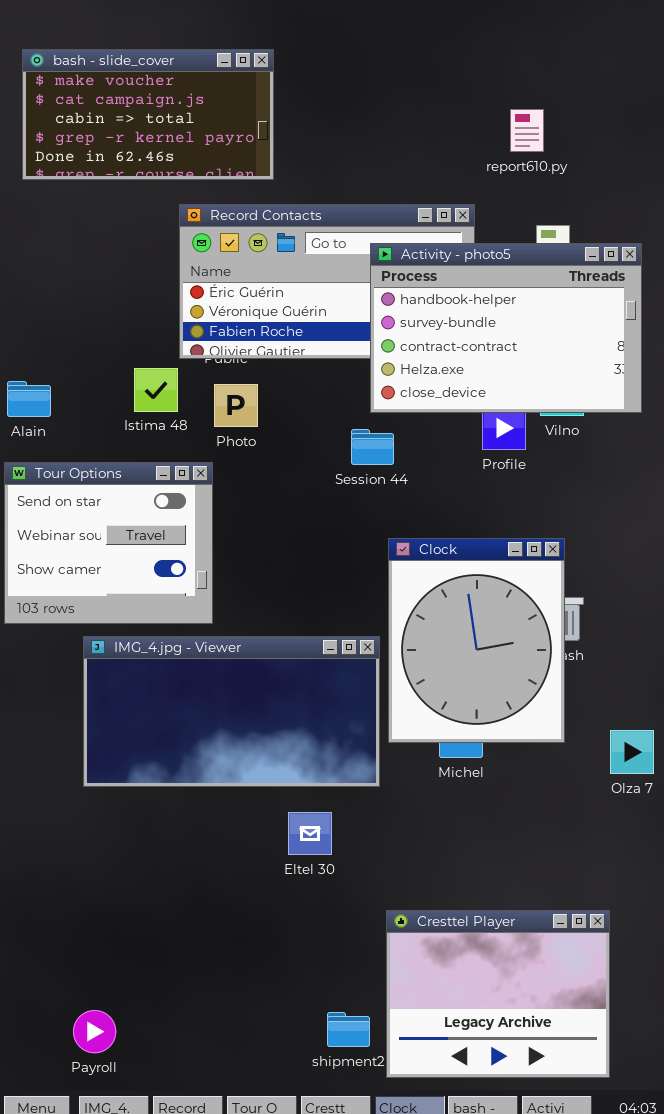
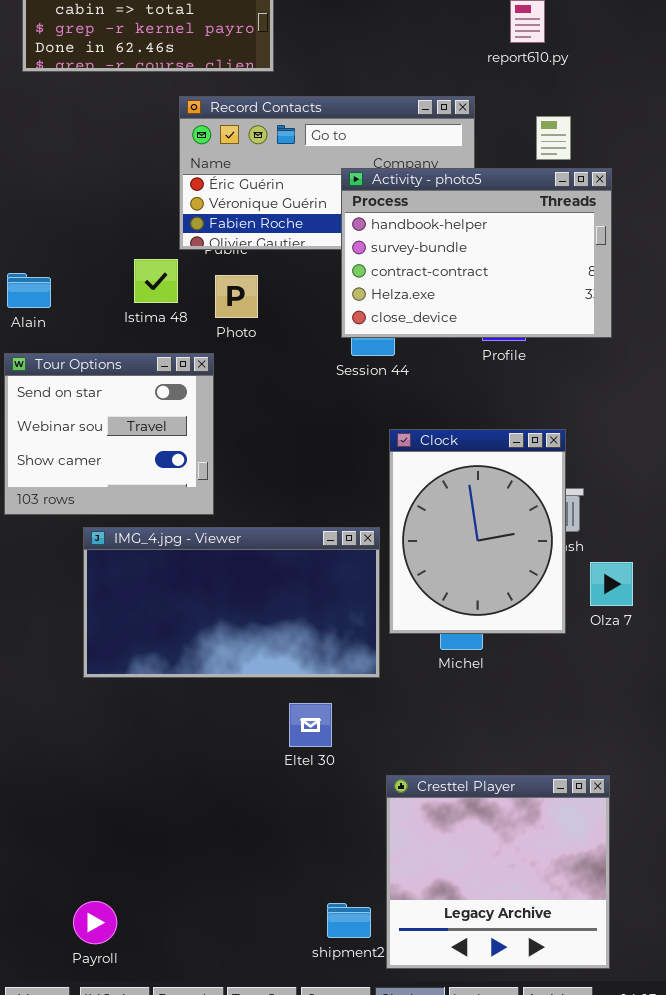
Activity - photo5: [370,243,642,413] -> [341,168,612,338], moved
Olza 7: [610,730,654,774] -> [590,562,633,606], moved
Cresttel Player: [386,910,610,1078] -> [386,775,610,969], resized

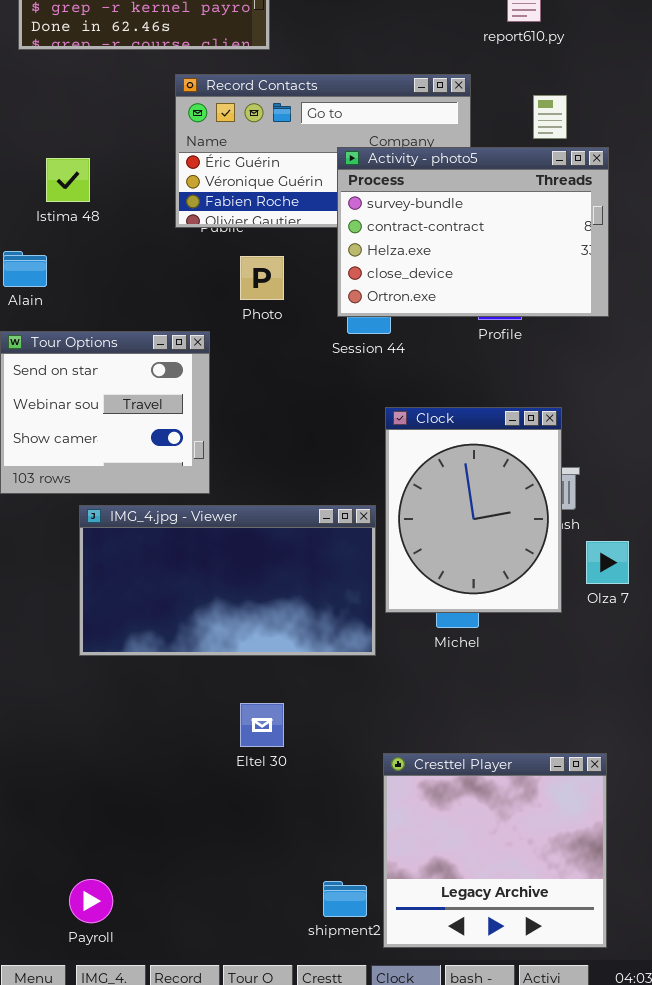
Activity - photo5: [341,168,612,338] -> [337,147,609,317], scrolled down 1 row
Istima 48: [134,259,178,303] -> [46,158,90,202], moved
Photo: [215,275,258,318] -> [240,256,284,300], moved
Eltel 30: [289,703,332,747] -> [240,703,284,747], moved

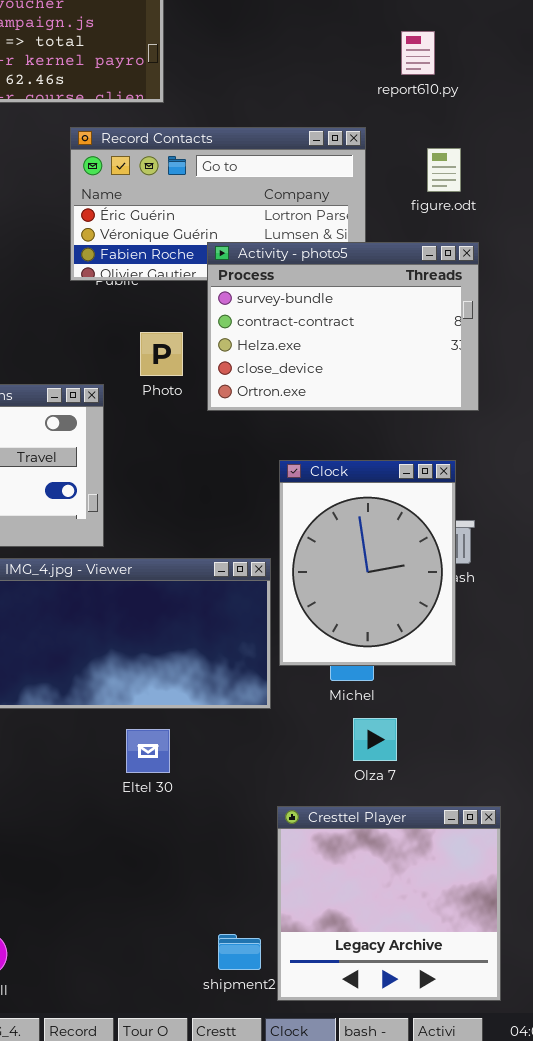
Activity - photo5: [337,147,609,317] -> [207,242,479,411], moved
Photo: [240,256,284,300] -> [140,332,183,376], moved
Olza 7: [586,541,629,584] -> [353,718,397,761], moved
Eltel 30: [240,703,284,747] -> [126,729,170,773], moved

